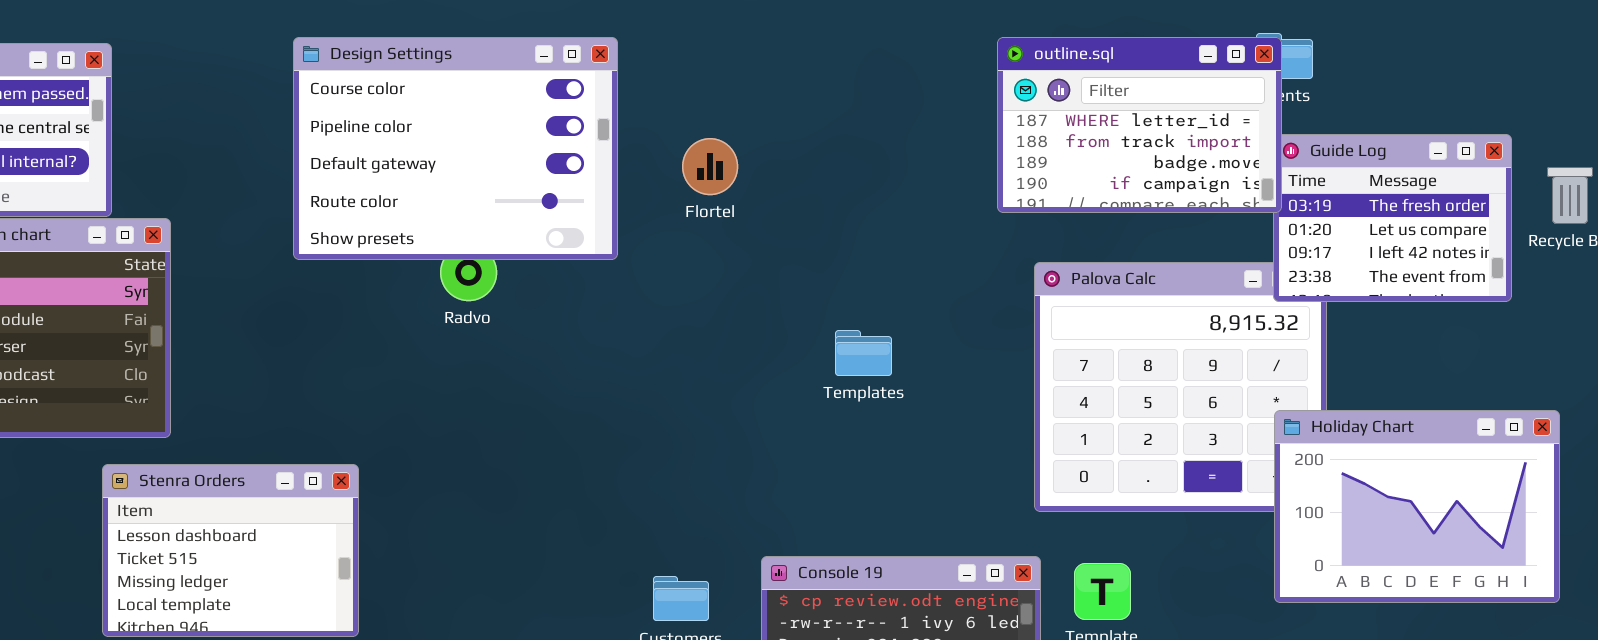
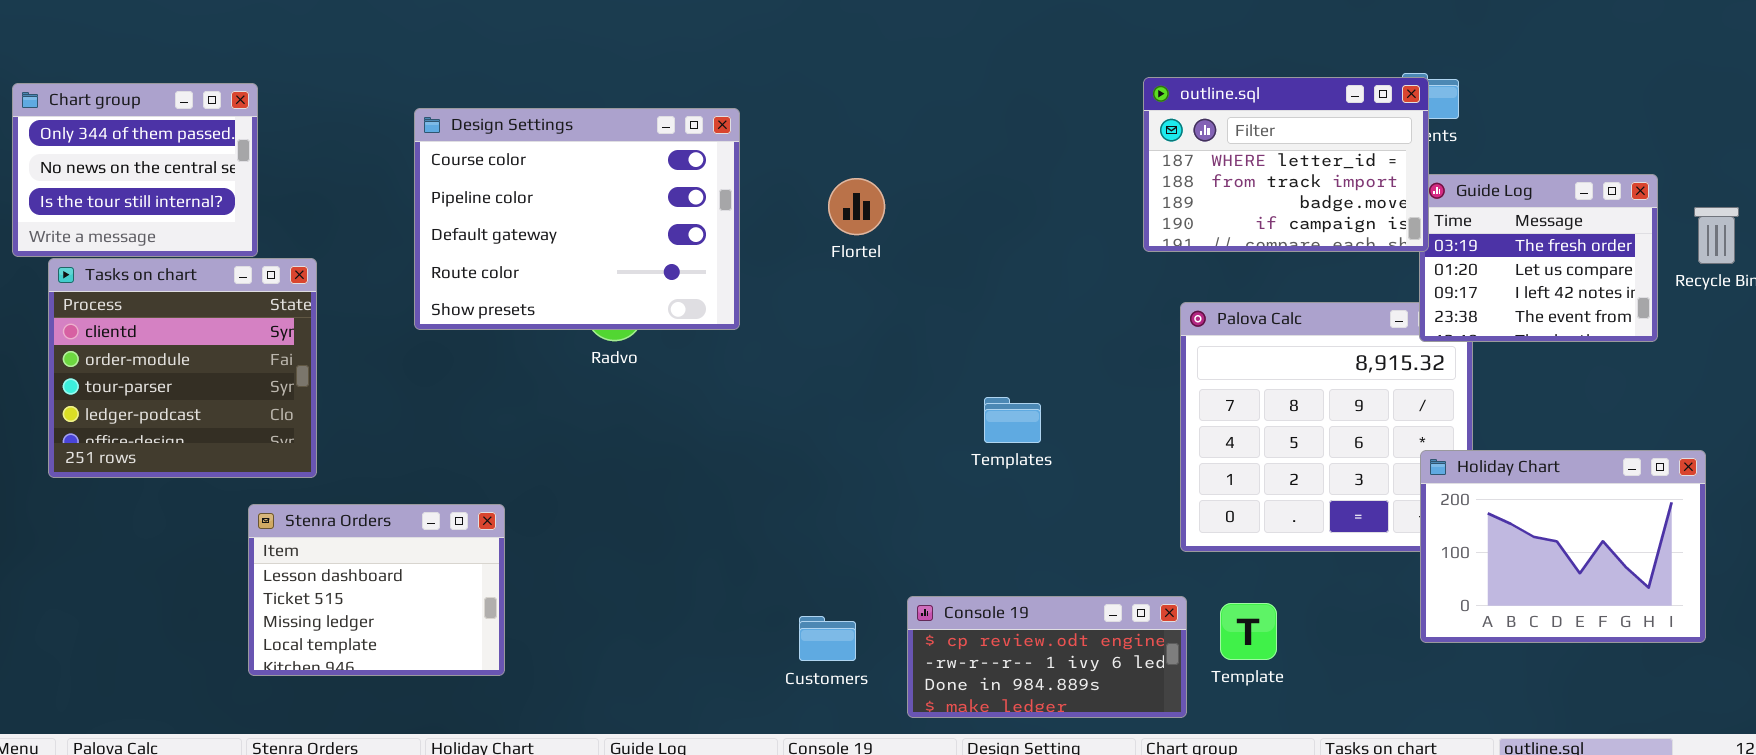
Design Settings: [293,37,618,260] -> [414,108,740,330], moved
Templates: [835,330,892,376] -> [984,397,1041,443], moved

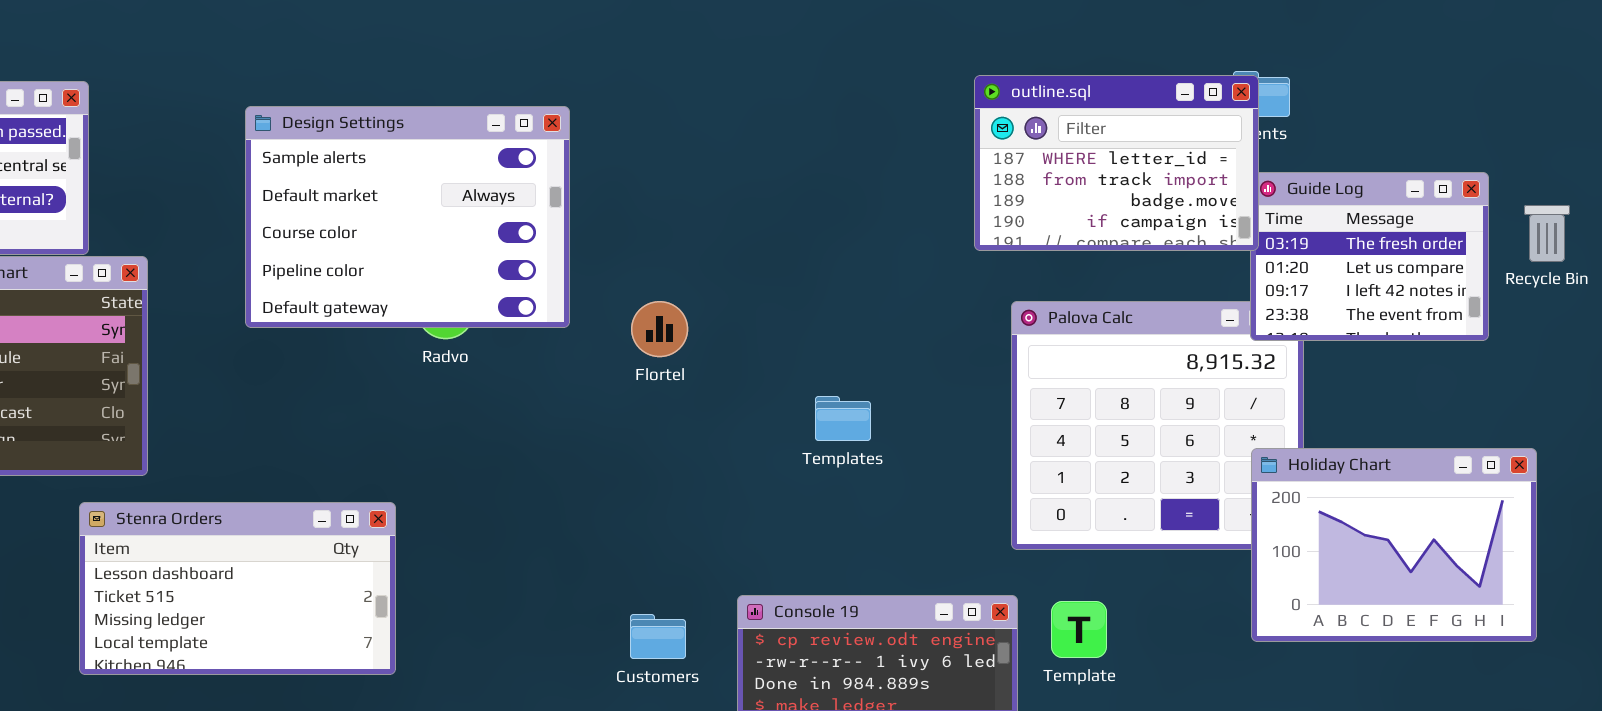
Design Settings: [414,108,740,330] -> [245,106,570,328], scrolled up 2 rows
Flortel: [828,178,885,235] -> [631,301,688,357], moved
Stenra Orders: [248,504,505,676] -> [79,502,396,675], resized

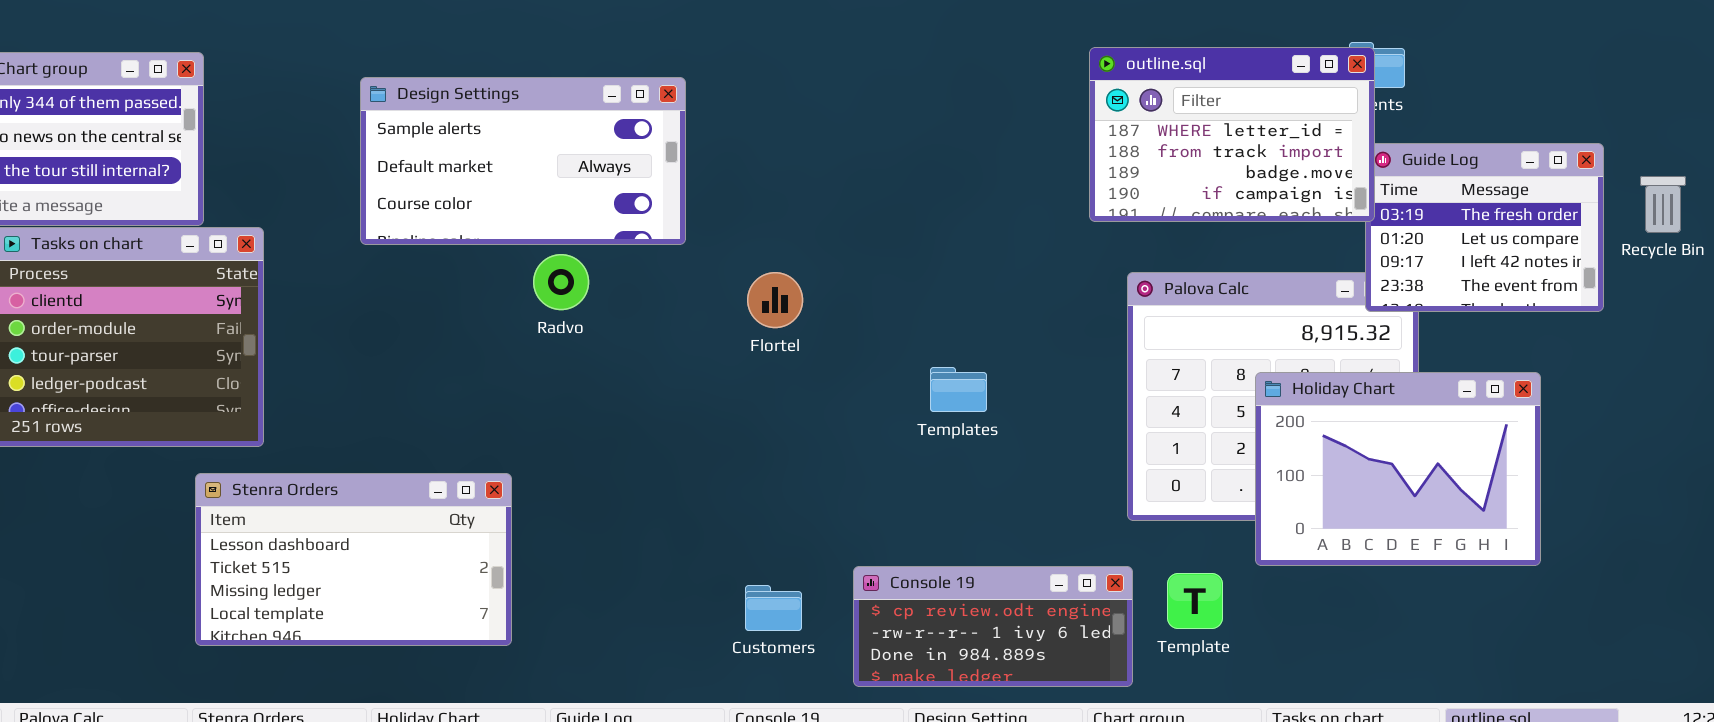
Design Settings: [245,106,570,328] -> [360,77,686,245], resized
Holiday Chart: [1251,448,1537,642] -> [1255,372,1541,566], moved

